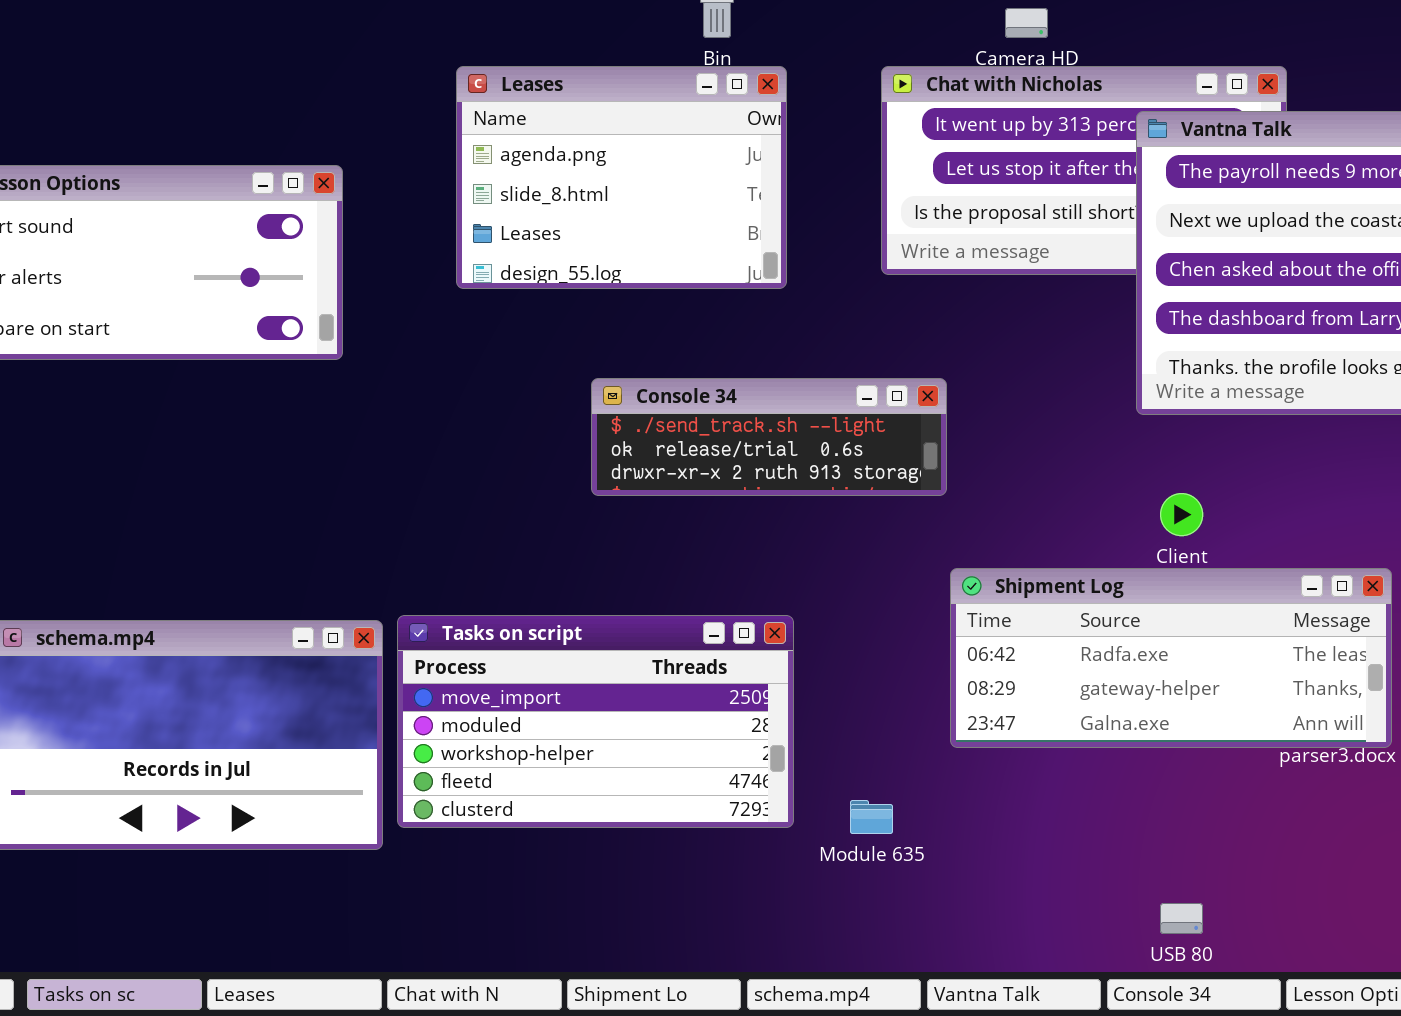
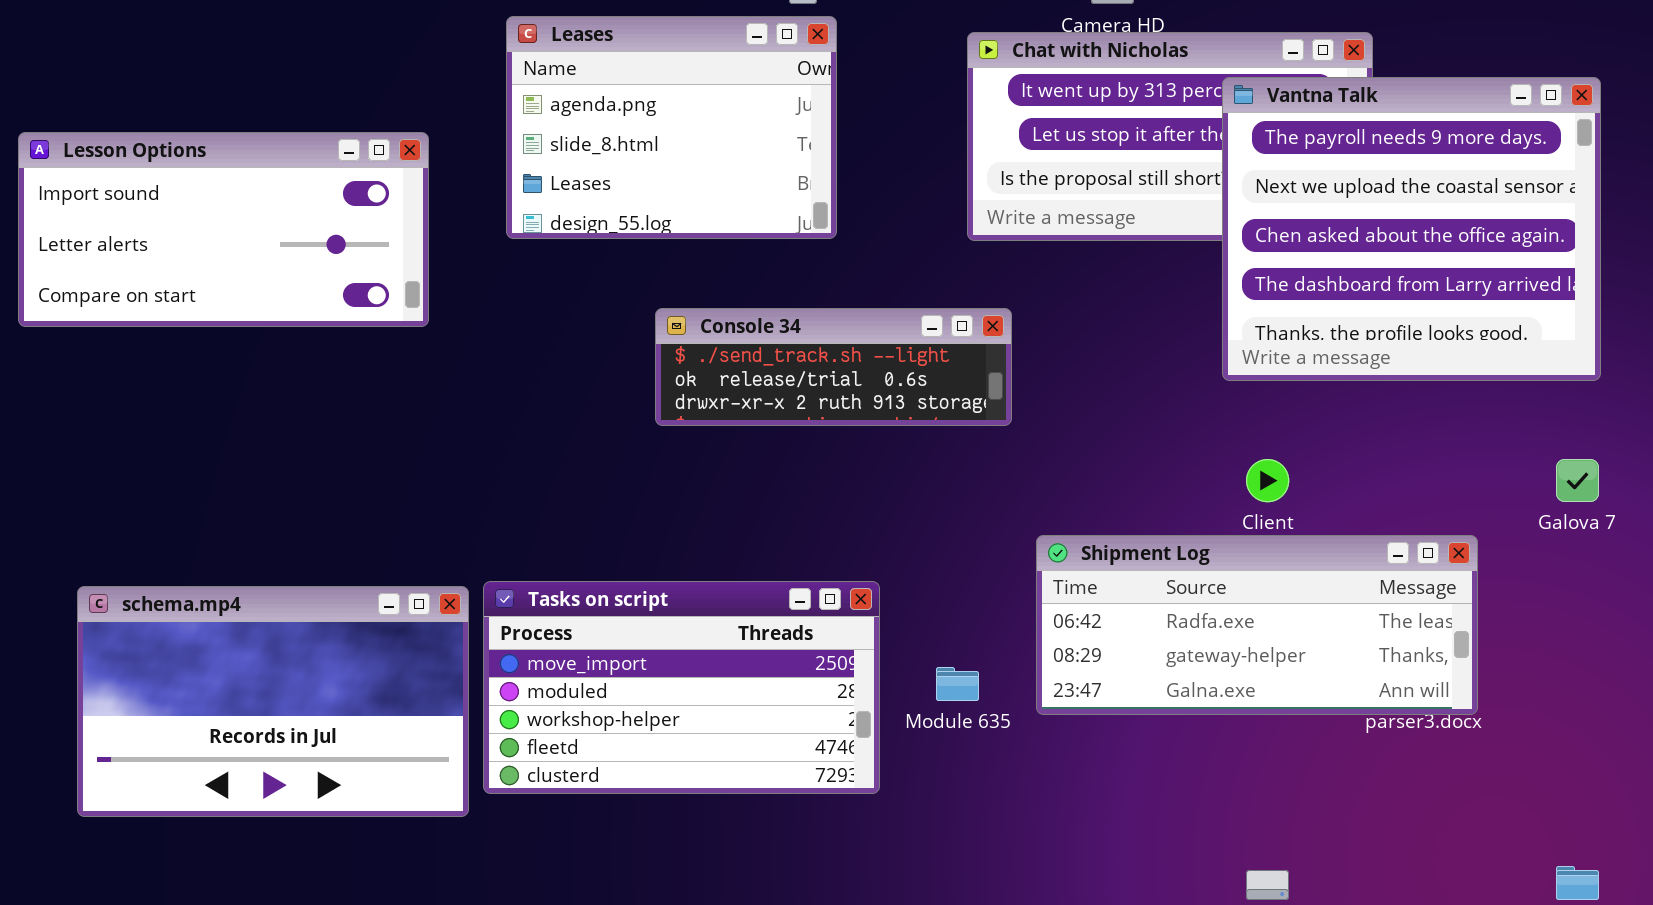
Leases: [456,66,787,289] -> [506,16,837,239], moved
Console 34: [591,378,947,496] -> [655,308,1012,426], moved
Module 635: [850,800,893,834] -> [936,667,979,701], moved

